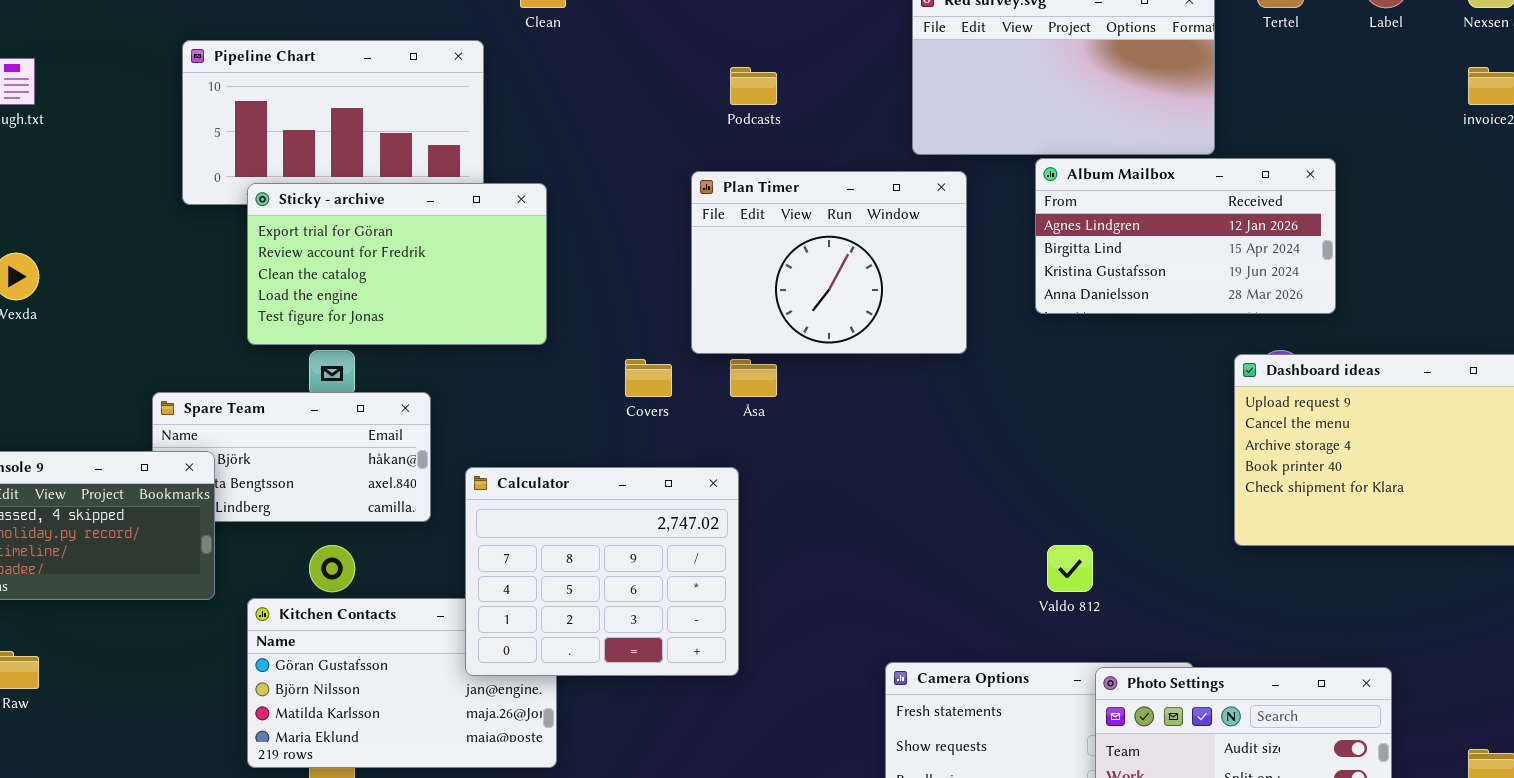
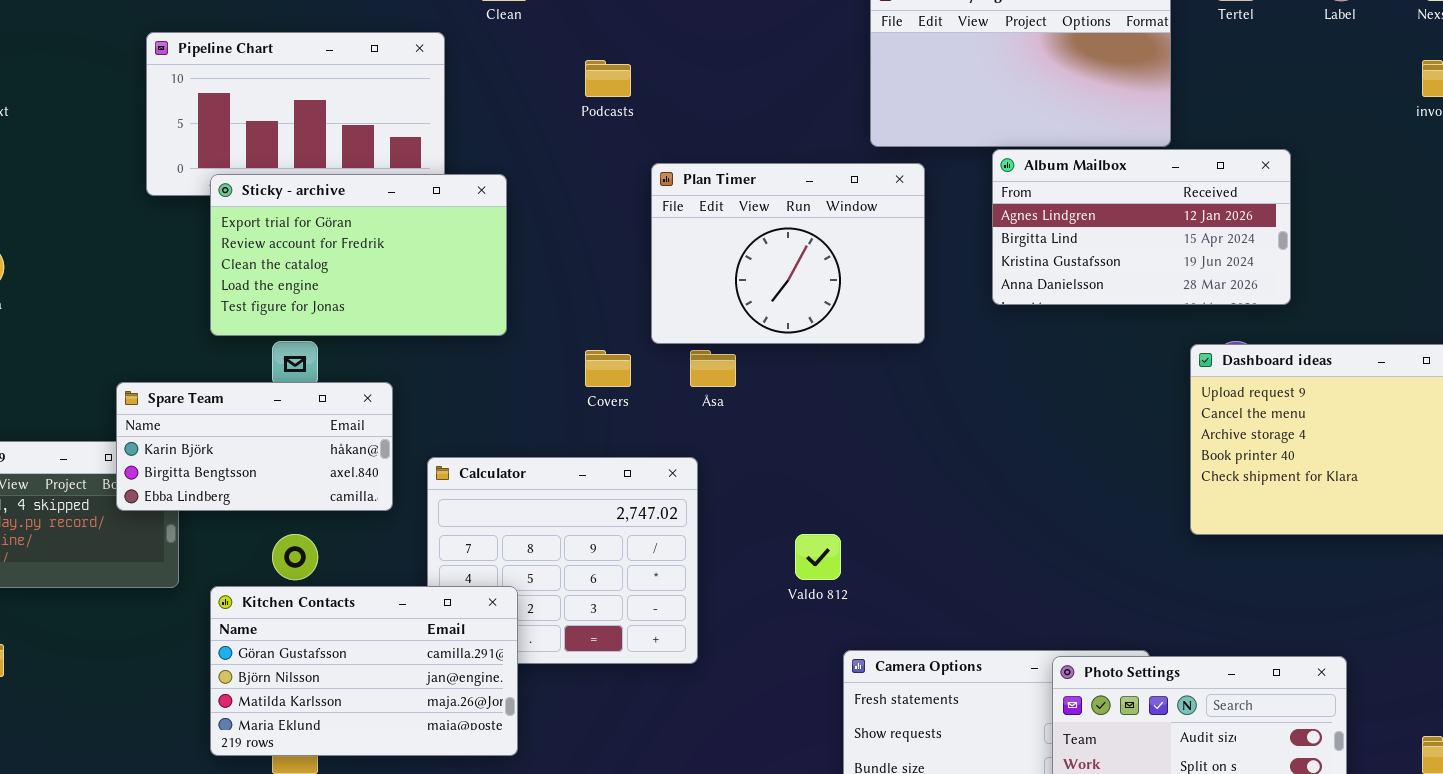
Podcasts: [730,67,777,105] -> [585,60,631,97], moved
Spare Team: [152,392,431,522] -> [116,382,393,511], raised
Valdo 812: [1047,545,1093,592] -> [795,534,841,580], moved
Kitchen Contacts: [247,598,557,768] -> [210,586,518,756], raised

